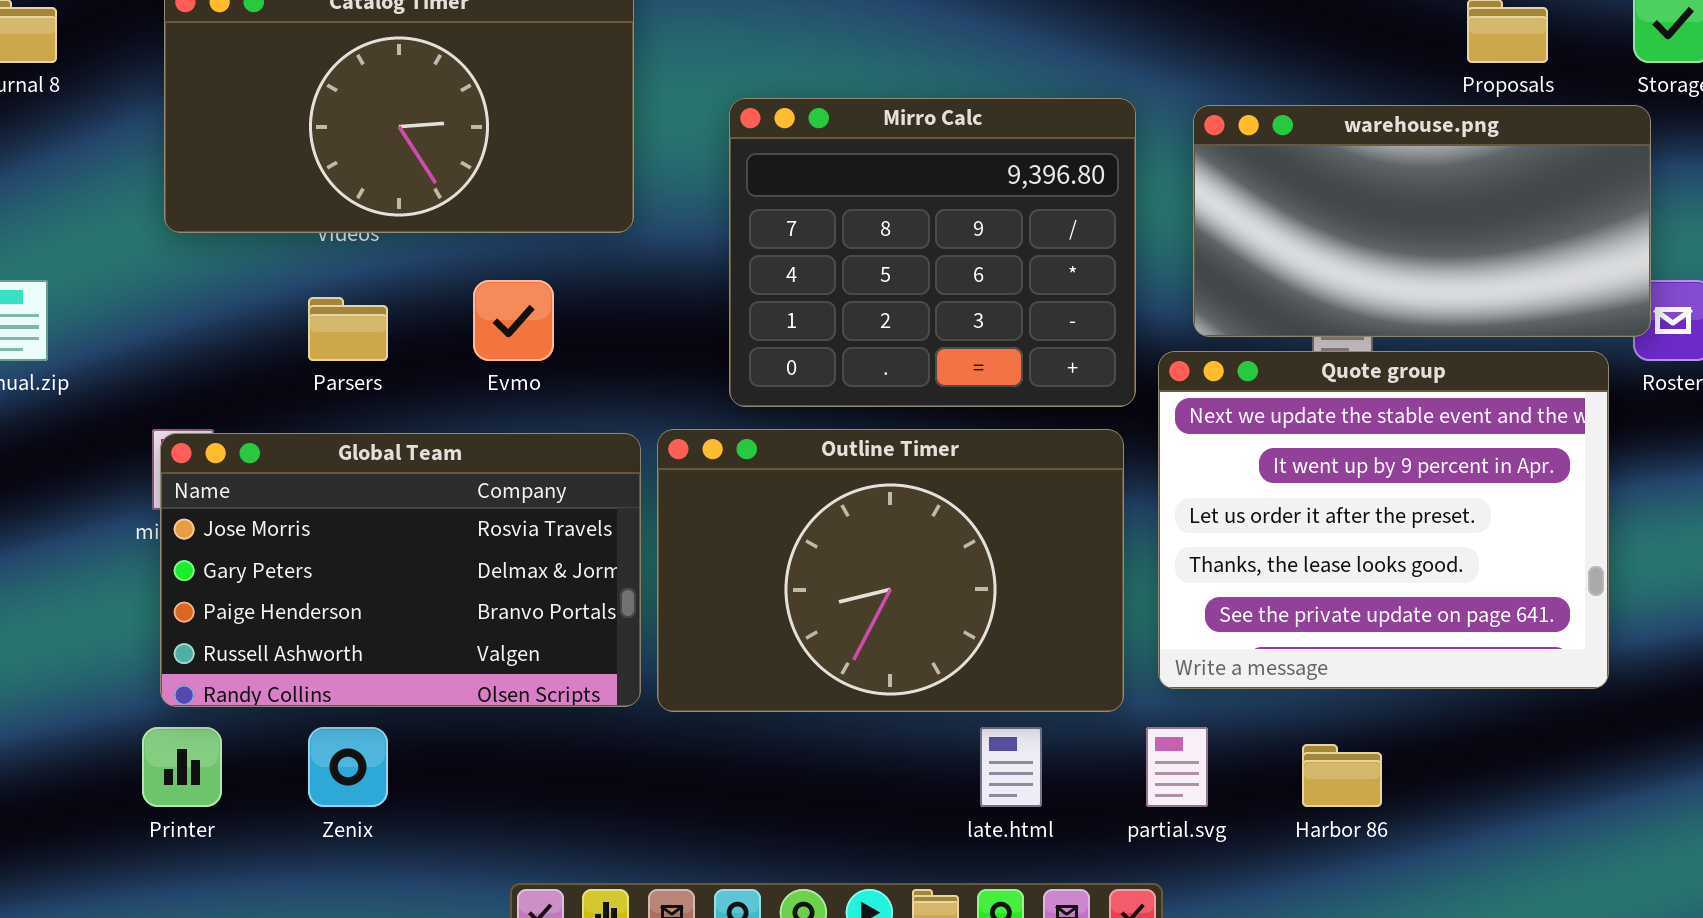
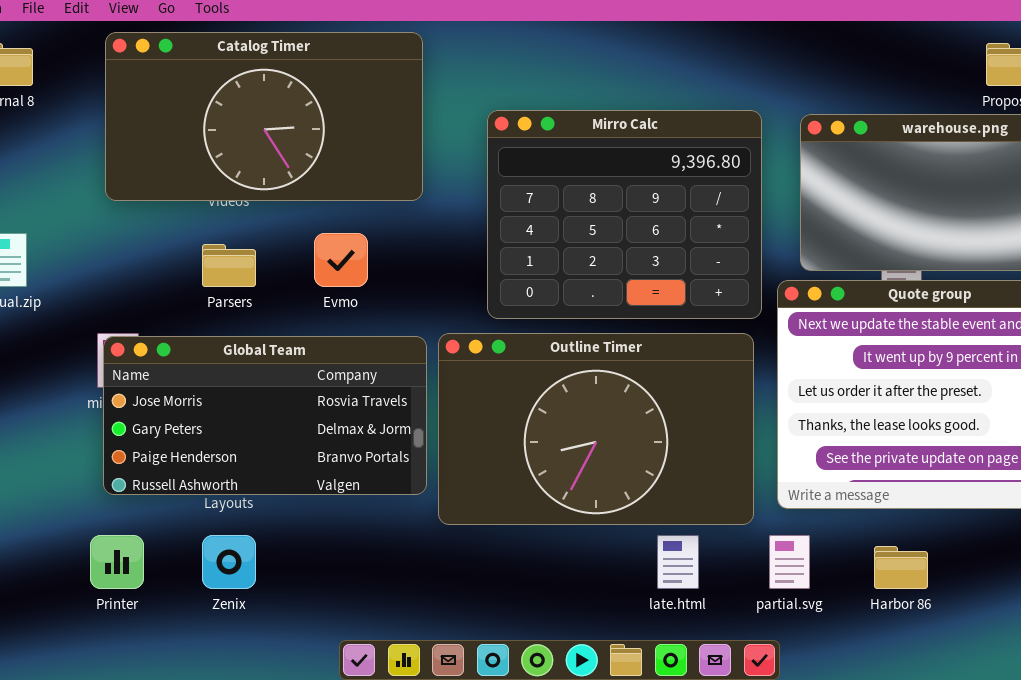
Global Team: [160,433,641,707] -> [103,336,427,495], resized

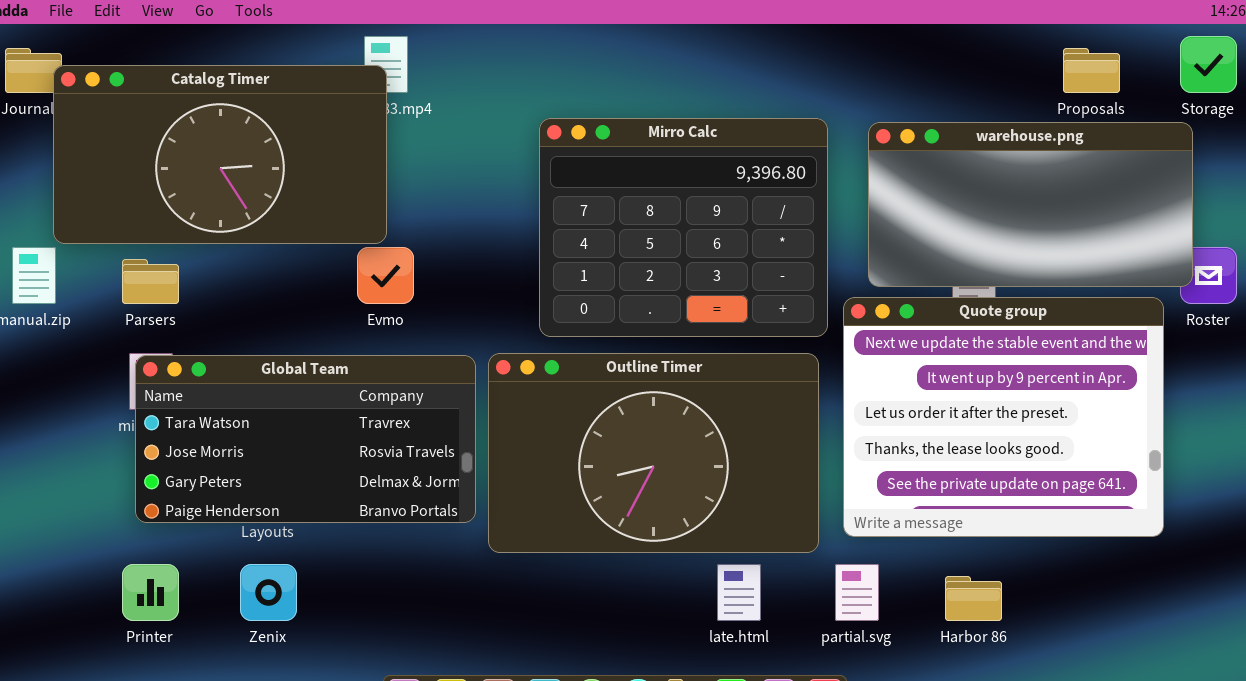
Catalog Timer: [105,32,423,201] -> [53,65,387,244], moved
Parsers: [202,244,256,287] -> [122,259,179,304], moved
Global Team: [103,336,427,495] -> [135,355,476,523], scrolled up 1 row

